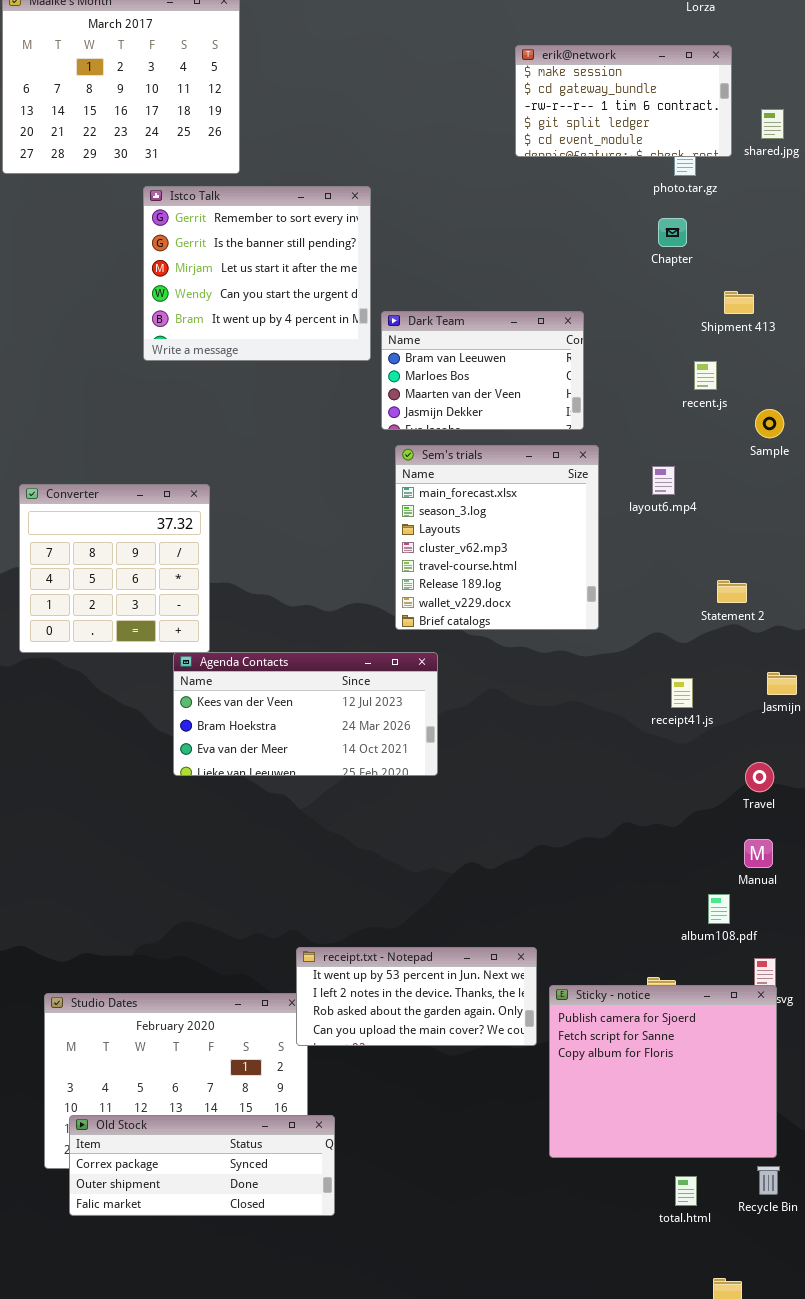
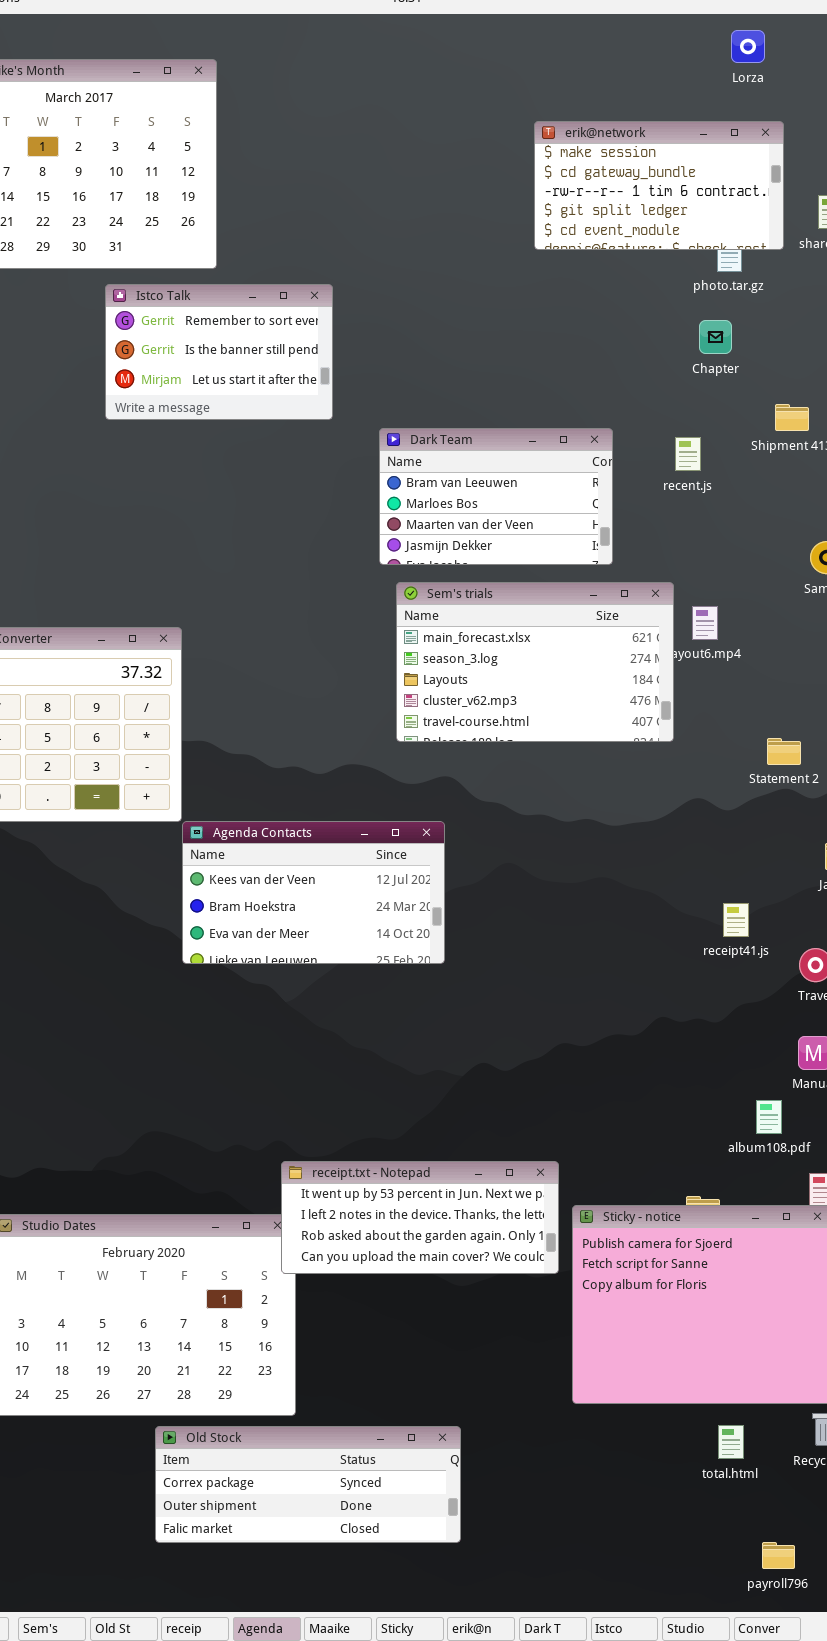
Istco Talk: [143,186,371,361] -> [105,284,333,420], resized
recent.js: [694,361,717,390] -> [675,437,701,471], moved
Sem's trials: [395,445,599,630] -> [396,582,674,742], resized
Agenda Contacts: [173,652,438,776] -> [182,821,445,964], resized
receipt41.js: [671,678,693,708] -> [723,903,749,937], moved
Old Stock: [69,1115,335,1216] -> [155,1426,461,1543], moved

